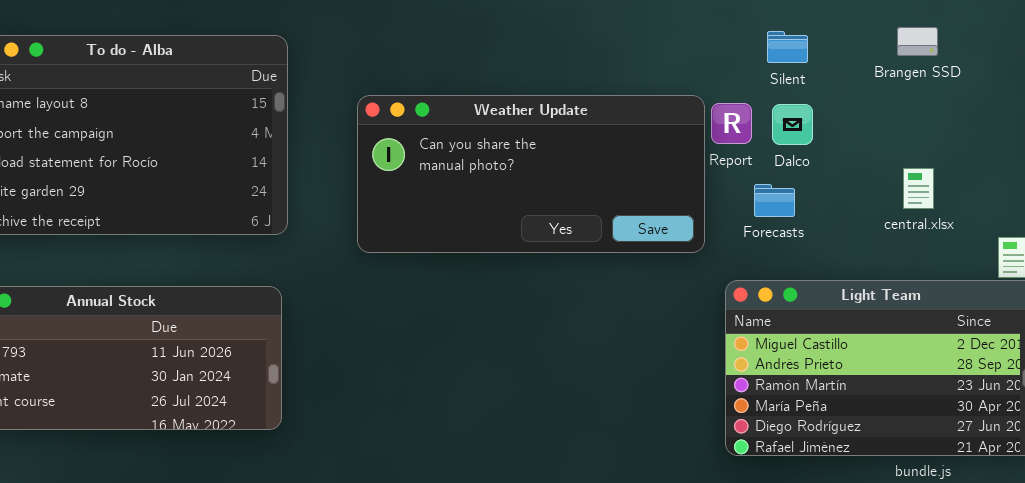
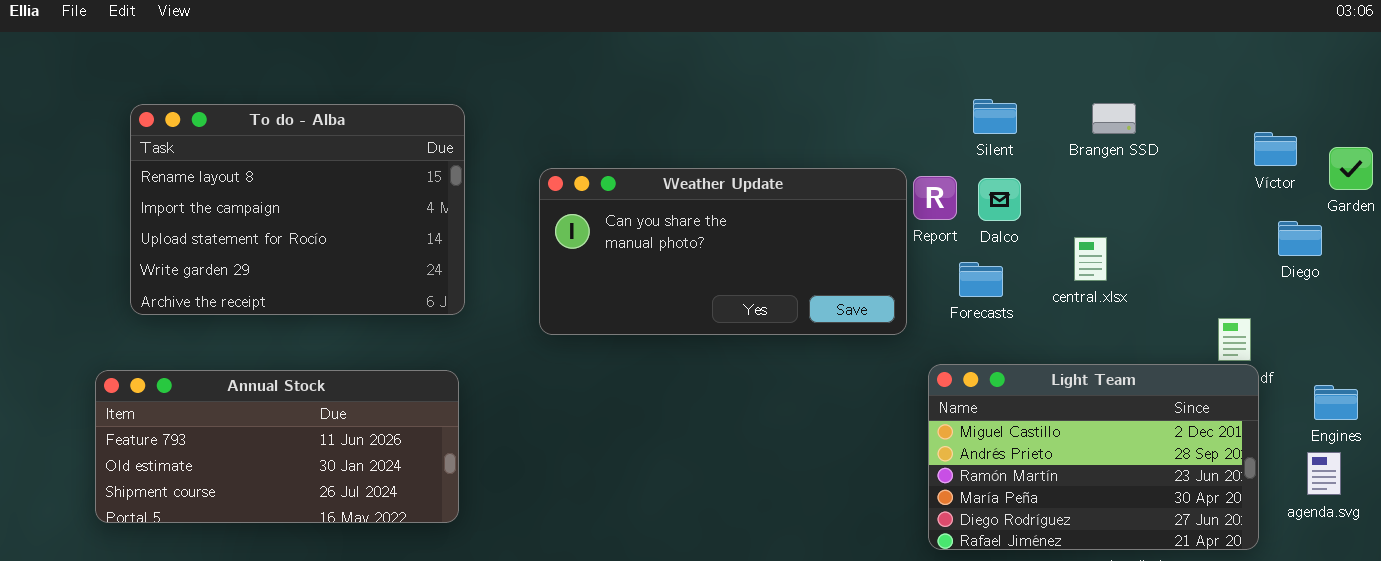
Brangen SSD: [897,27,938,56] -> [1092,103,1136,134], moved
central.xlsx: [903,168,934,209] -> [1074,237,1107,281], moved

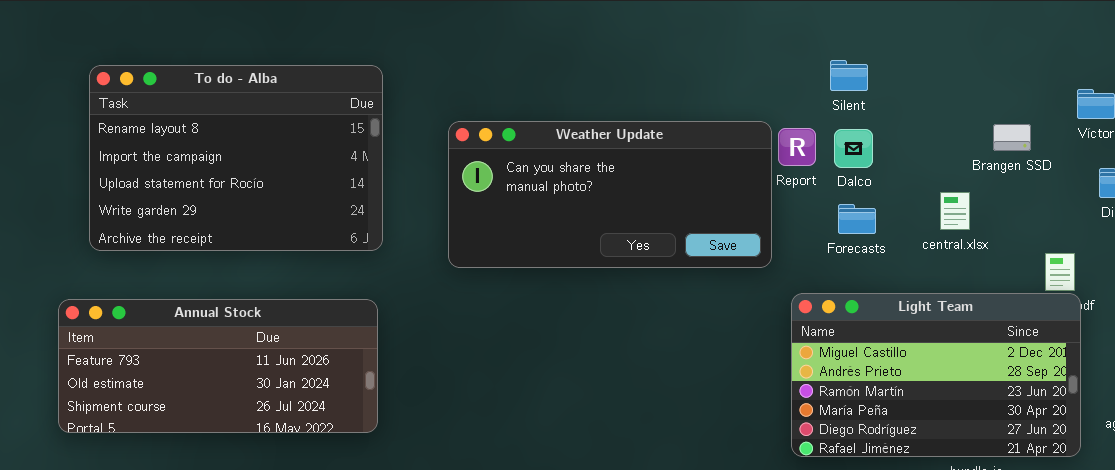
Brangen SSD: [1092,103,1136,134] -> [993,124,1031,151], moved
central.xlsx: [1074,237,1107,281] -> [940,192,970,230], moved
Forecasts: [959,262,1003,297] -> [838,204,876,234], moved

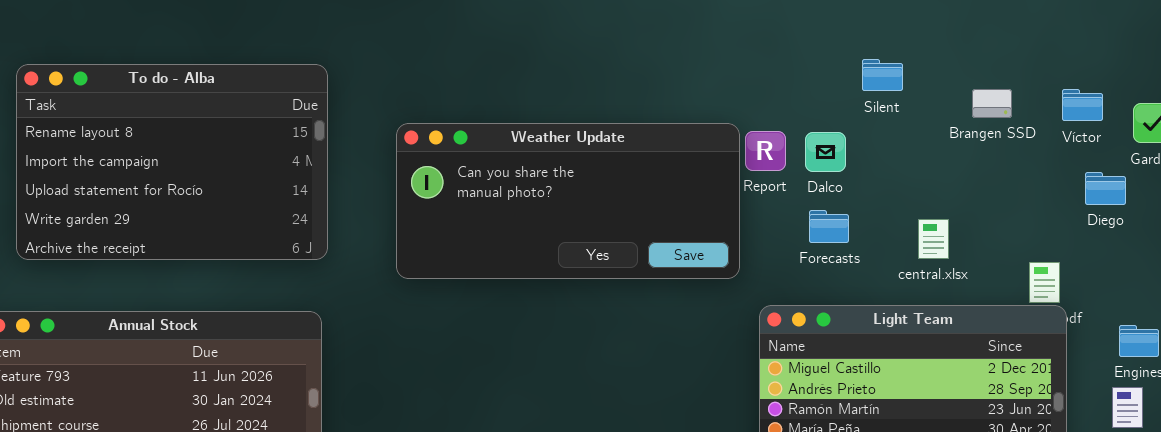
Silent: [830,60,868,91] -> [862,59,903,91], moved
Brangen SSD: [993,124,1031,151] -> [972,89,1012,118], moved
central.xlsx: [940,192,970,230] -> [918,219,949,259], moved

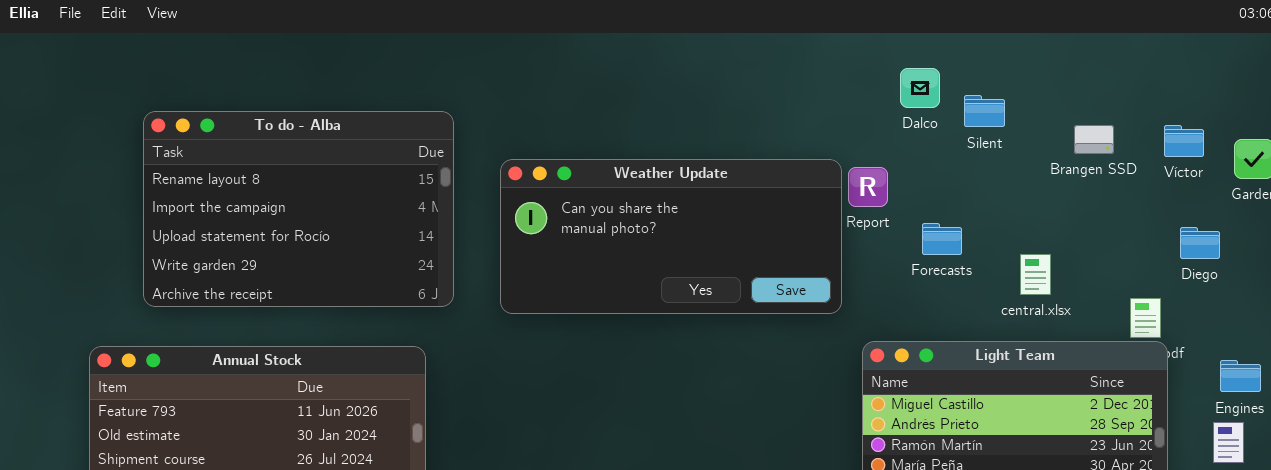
To do - Alba: [16,64,328,260] -> [143,111,454,307], moved
Dalco: [805,132,846,172] -> [900,68,940,108], moved
Diego: [1085,172,1126,205] -> [1180,227,1220,259], moved
Forecasts: [809,210,849,243] -> [922,223,962,255], moved

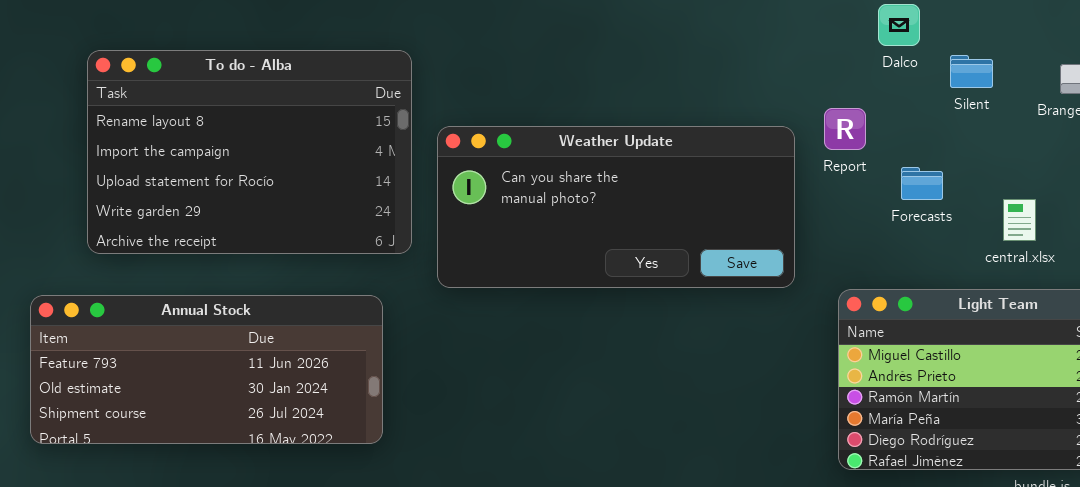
Silent: [964,95,1005,127] -> [950,55,993,88], moved
Weather Update: [500,159,842,314] -> [437,126,795,288], moved

